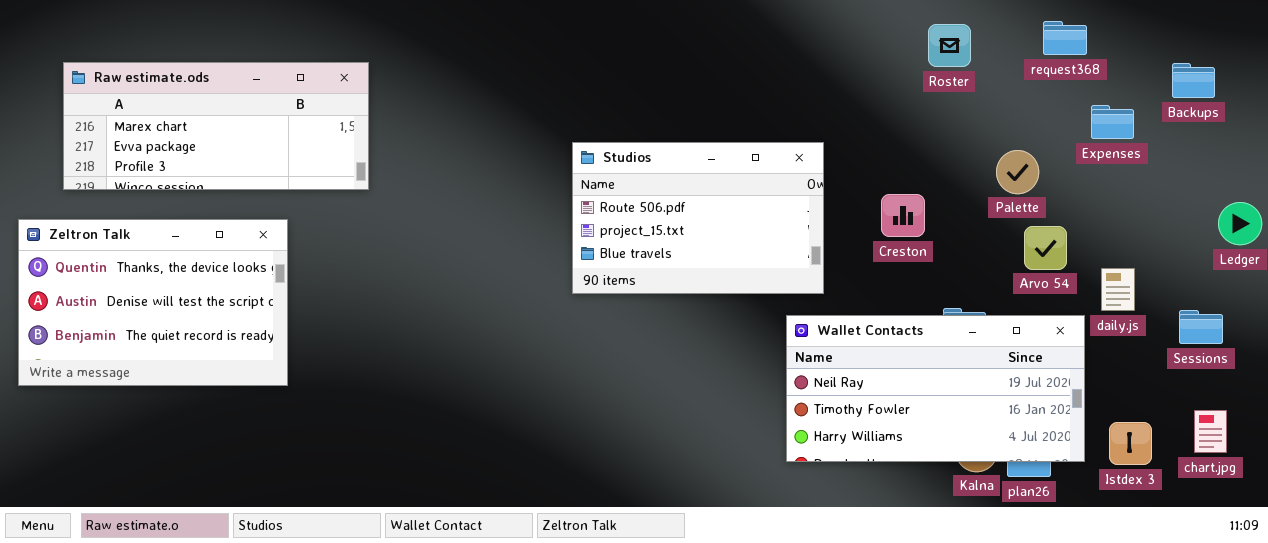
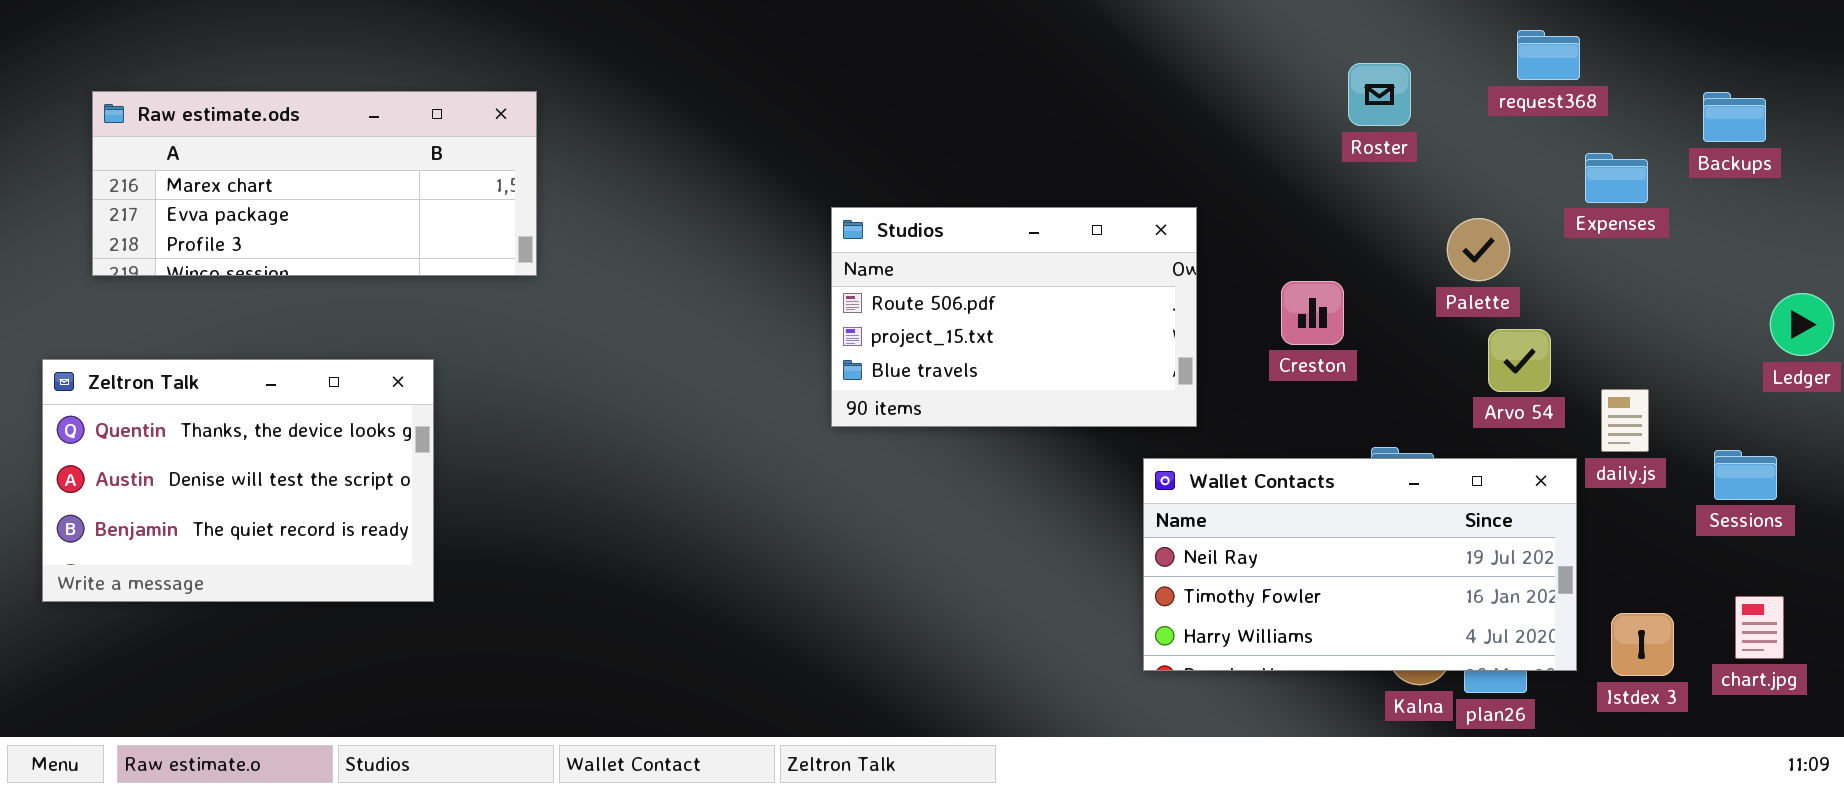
Roster: [928,24,971,67] -> [1348,63,1411,126], moved
Zeltron Talk: [18,219,288,386] -> [42,359,434,602], moved

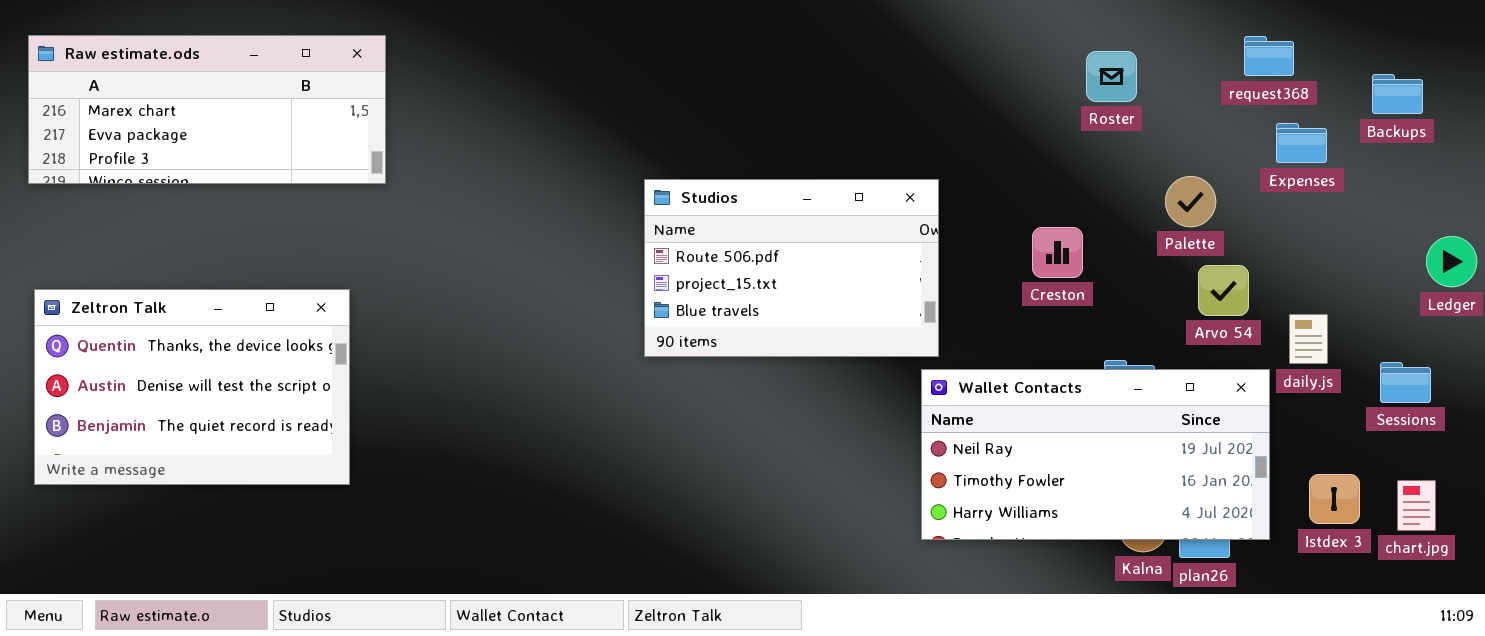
request368: [1517,30,1580,80] -> [1244,36,1294,76], moved
Raw estimate.ods: [92,91,537,276] -> [28,35,386,184], moved
Studios: [831,207,1197,427] -> [644,179,939,357], moved
Istdex 3: [1611,613,1674,676] -> [1309,474,1360,524], moved

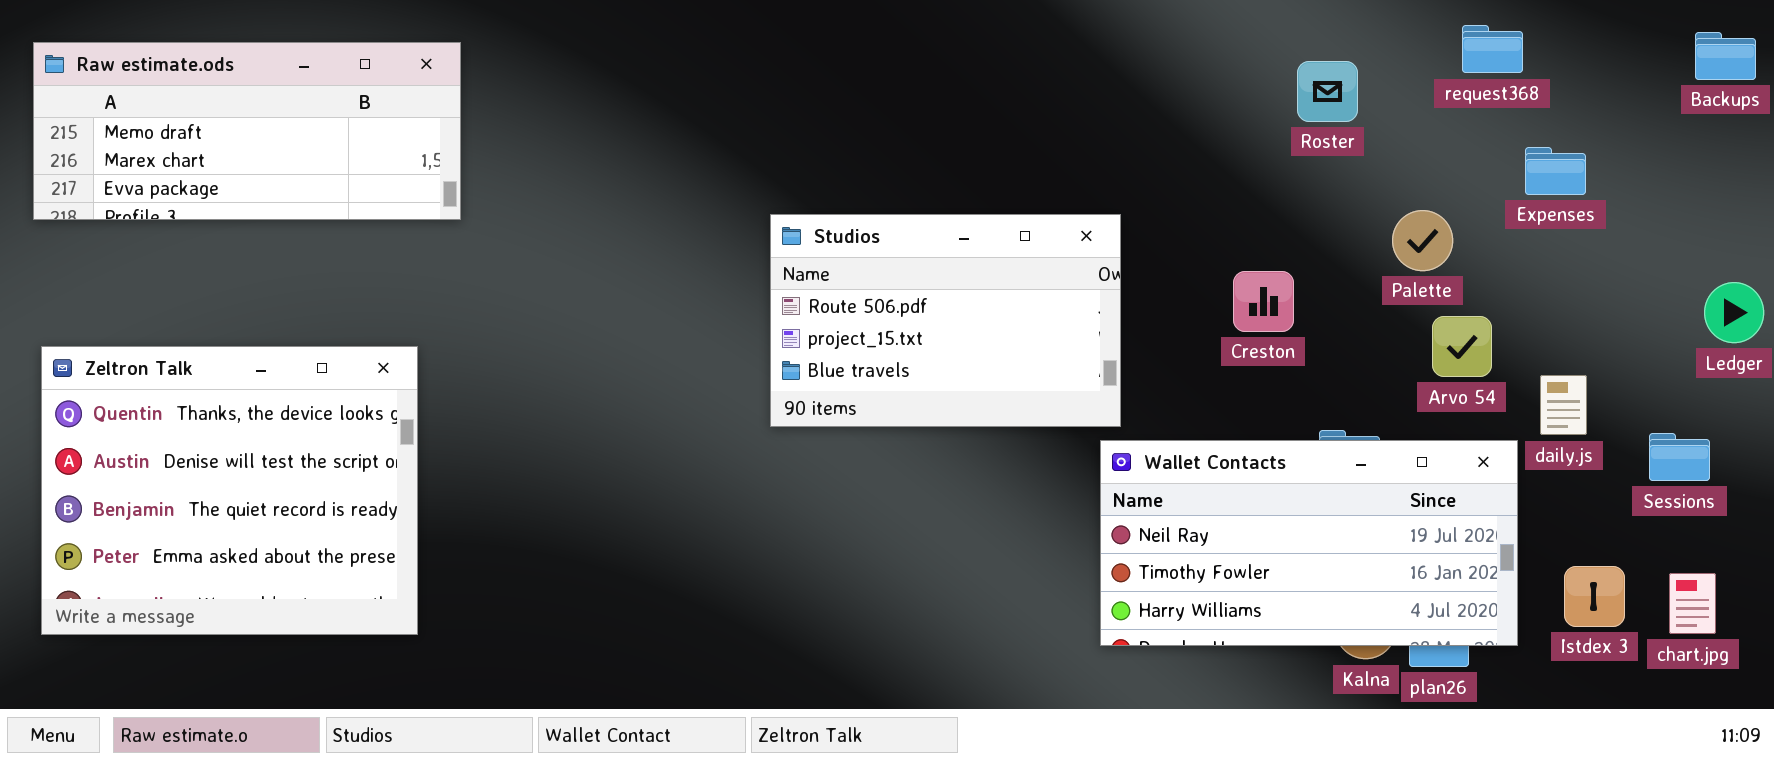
Raw estimate.ods: [28,35,386,184] -> [33,42,461,220], scrolled up 1 row
request368: [1244,36,1294,76] -> [1462,25,1523,73], moved
Backups: [1372,74,1423,114] -> [1695,32,1756,80], moved
Zeltron Talk: [34,289,350,485] -> [41,346,418,635], resized

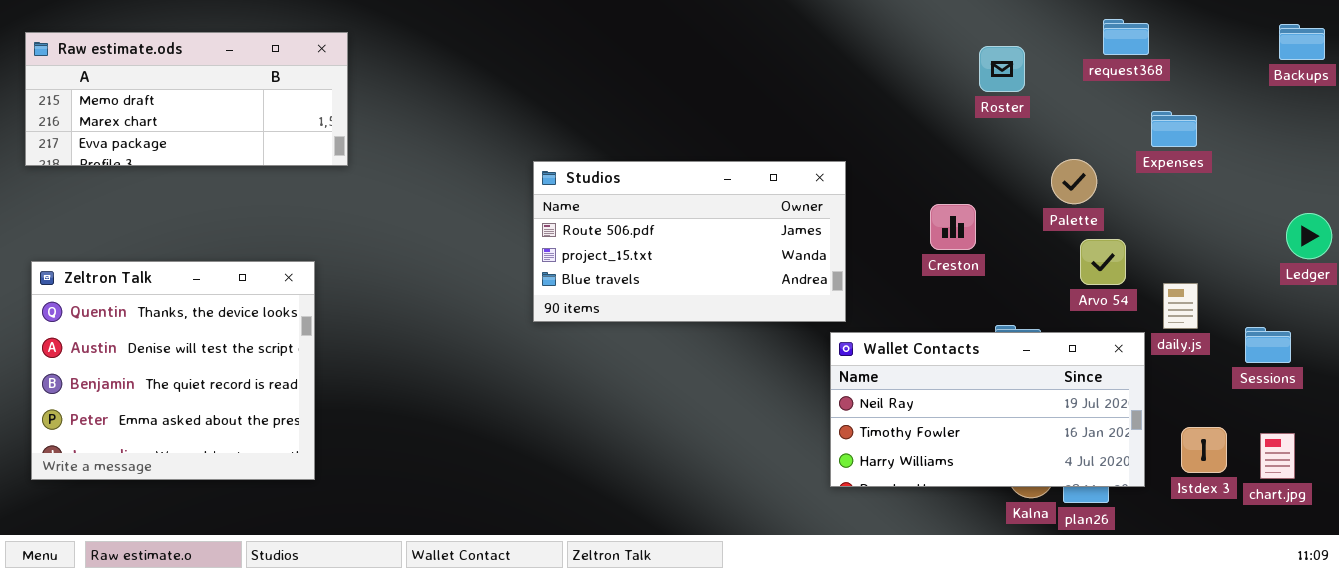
Studios: [770,214,1121,427] -> [533,161,846,322], resized

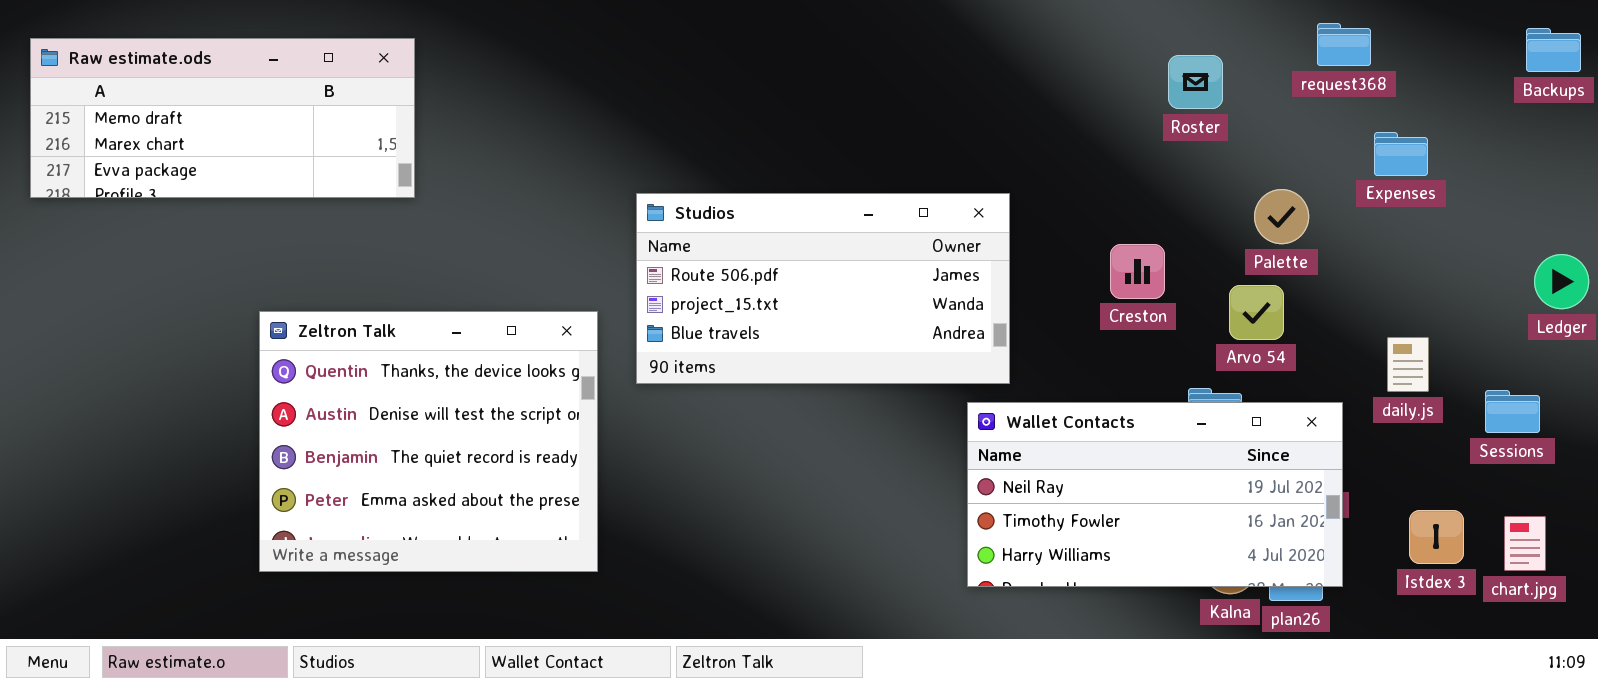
Arvo 54: [1080,239,1126,285] -> [1229,285,1284,340], moved
Zeltron Talk: [31,261,315,480] -> [259,311,598,572], moved
Wallet Contacts: [830,332,1145,487] -> [967,402,1343,587], moved

